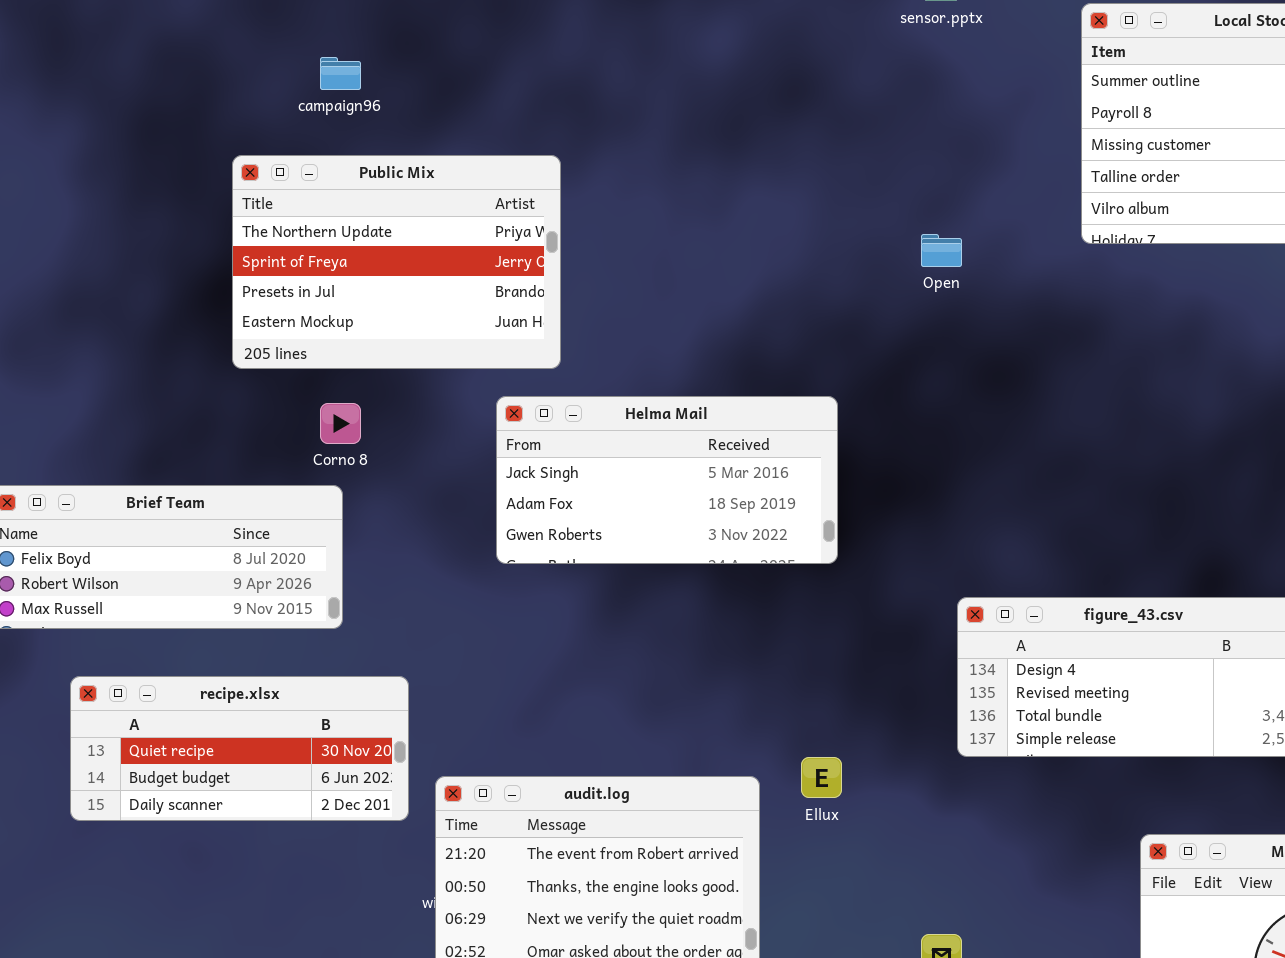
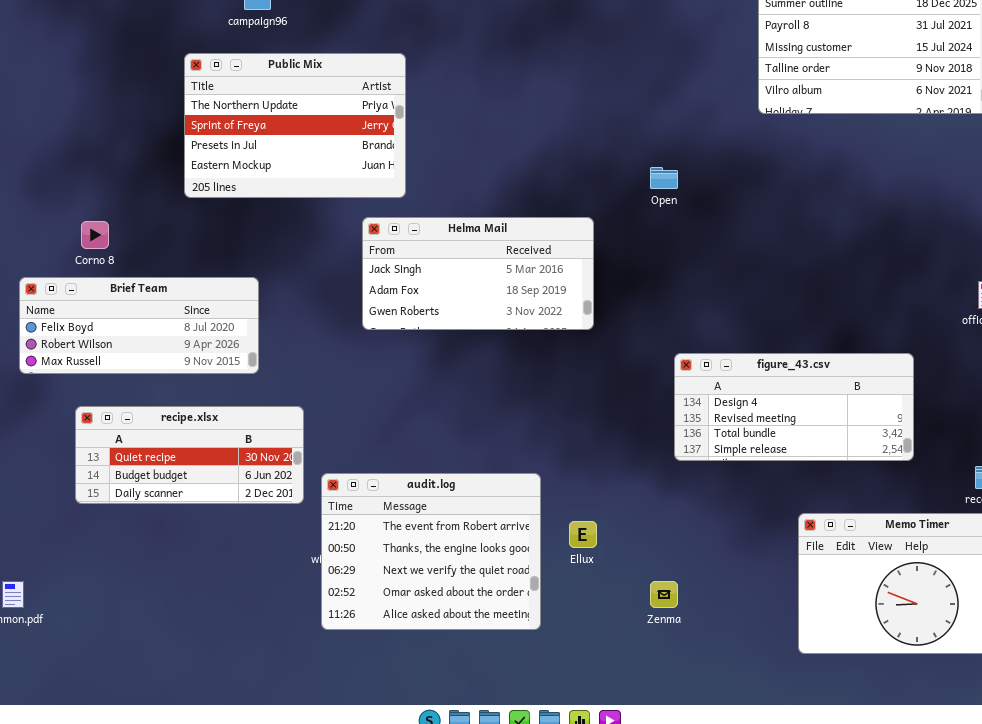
Open: [921,234,962,267] -> [650,167,678,189], moved
Corno 8: [320,403,361,444] -> [81,221,109,249], moved
Ellux: [801,757,842,798] -> [569,521,597,548], moved

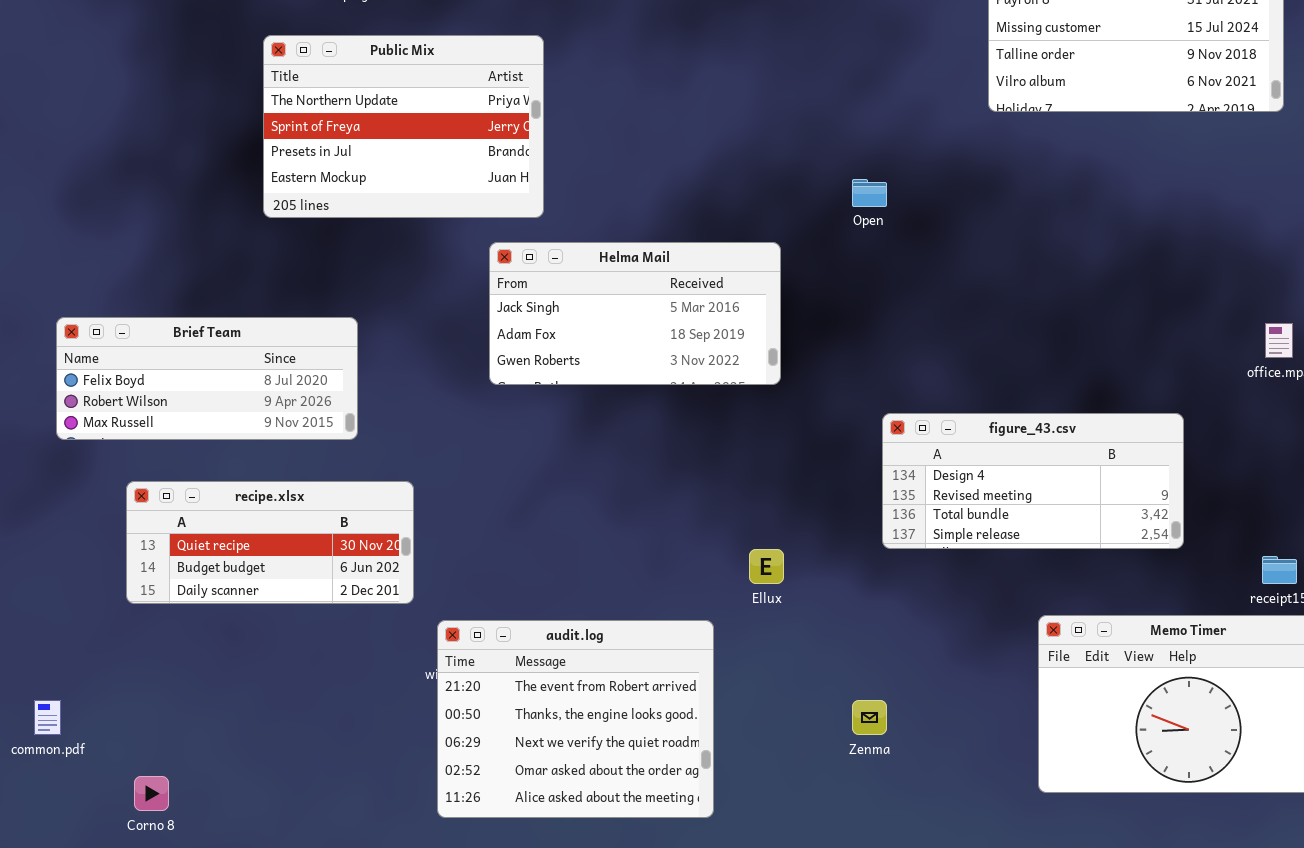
Corno 8: [81,221,109,249] -> [134,776,169,811], moved
audit.log: [321,473,541,630] -> [437,620,714,818], moved
Ellux: [569,521,597,548] -> [749,549,784,584], moved

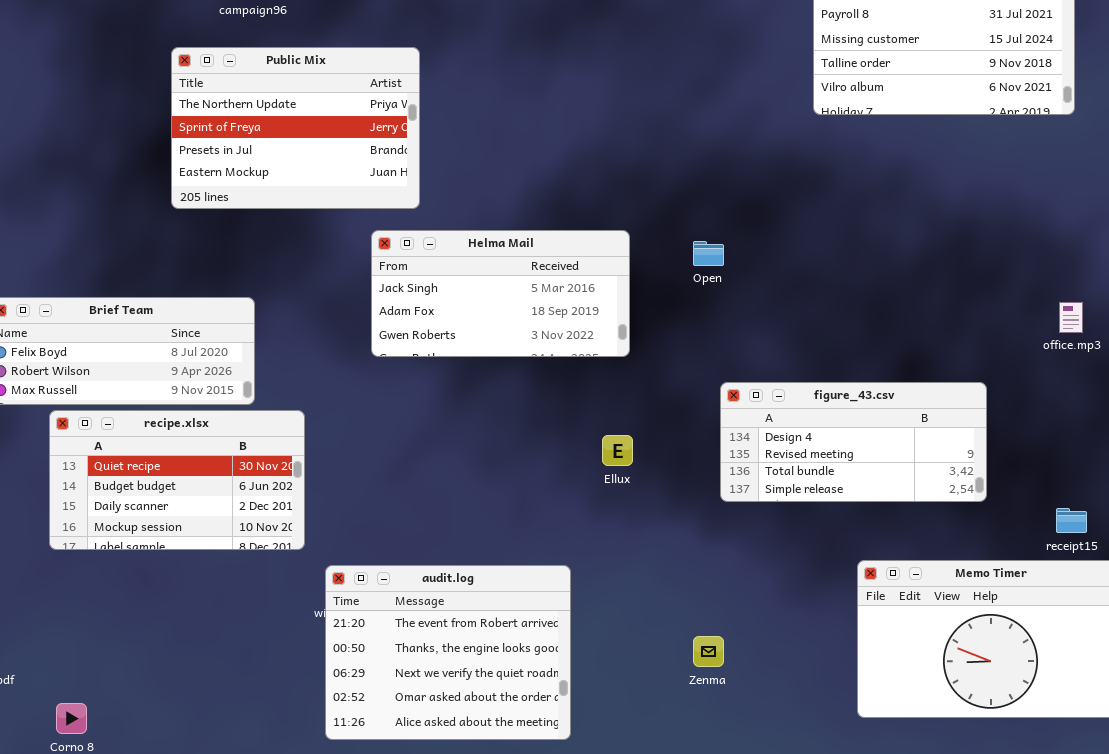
Open: [852,179,887,207] -> [693,241,724,266], moved
recipe.xlsx: [126,481,414,604] -> [49,410,305,550], resized
Ellux: [749,549,784,584] -> [602,435,633,466], moved

